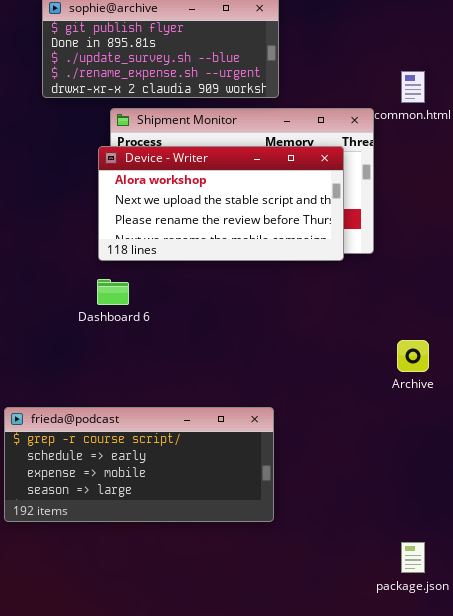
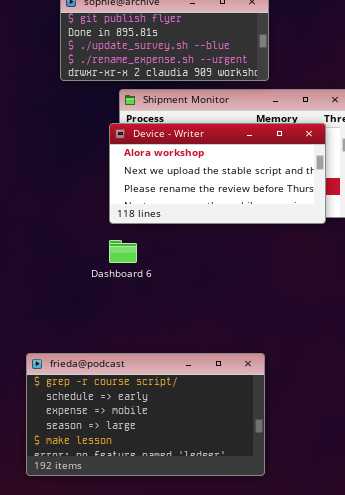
frieda@podcast: [4,407,274,522] -> [26,353,265,476], resized

